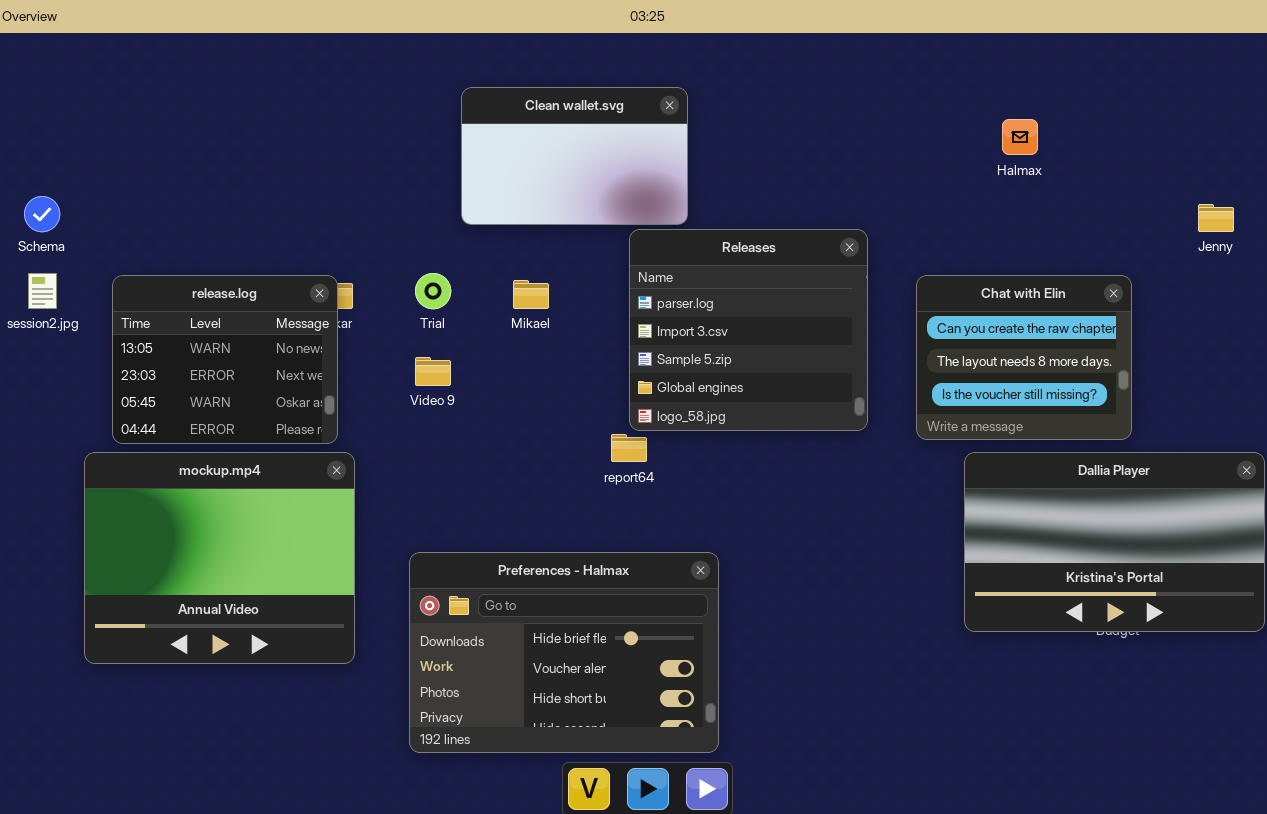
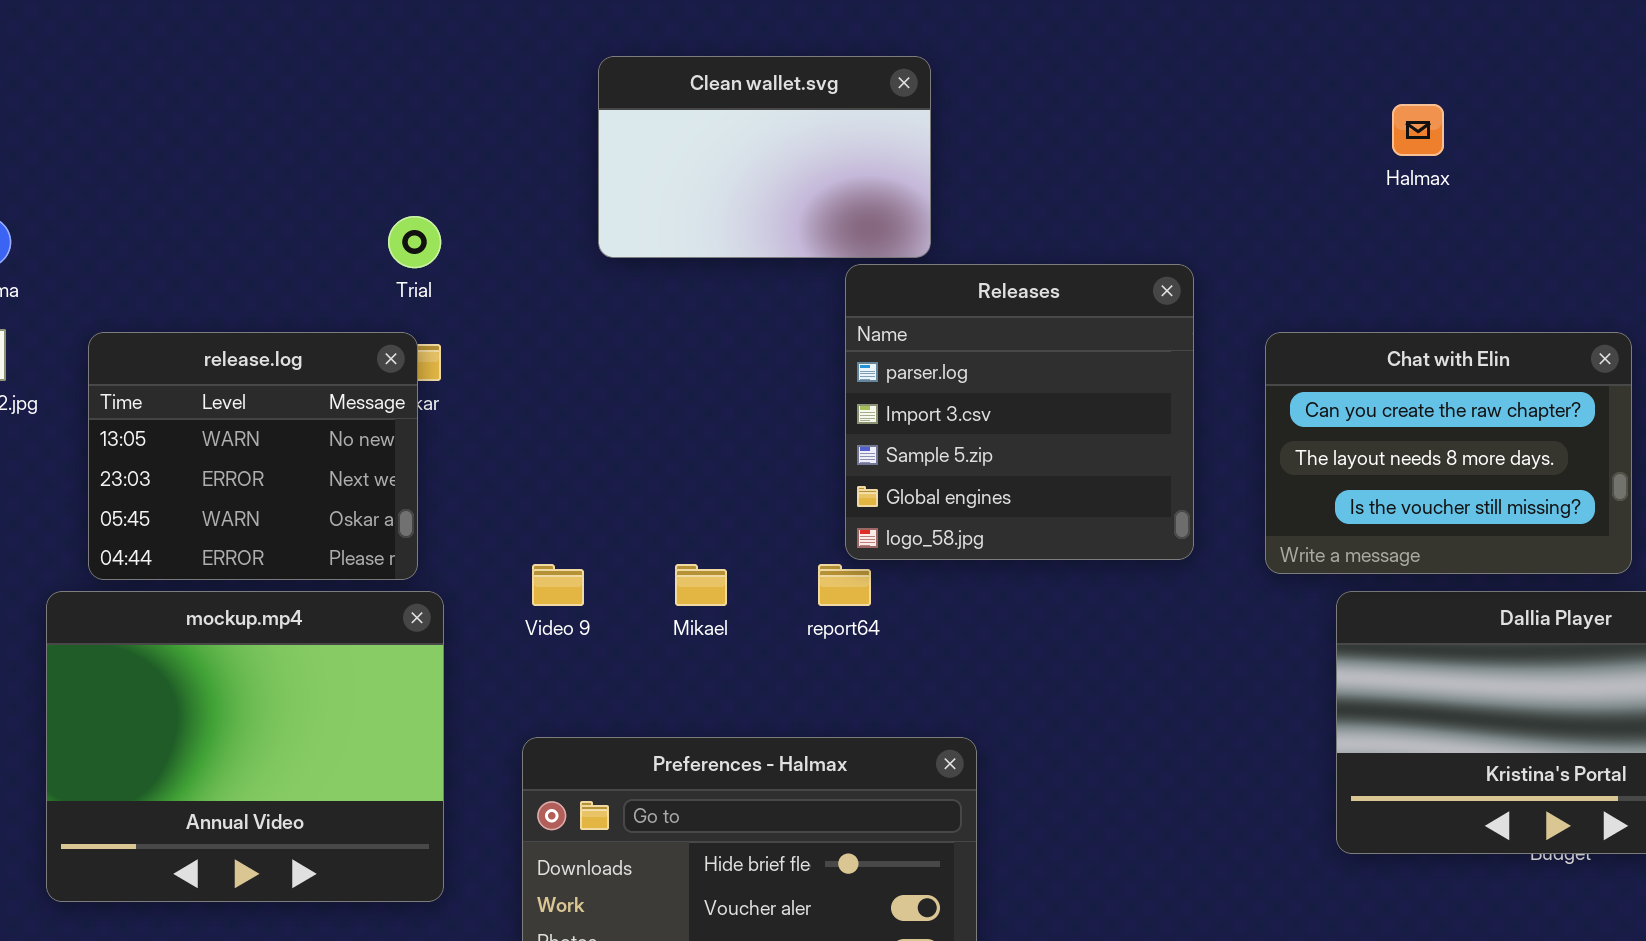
Trial: [415,273,451,309] -> [388,216,441,268], moved
Chat with Elin: [916,275,1132,440] -> [1265,332,1632,574], resized
Mikael: [513,280,549,309] -> [675,564,727,606], moved
Video 9: [415,357,451,386] -> [532,564,584,606], moved

